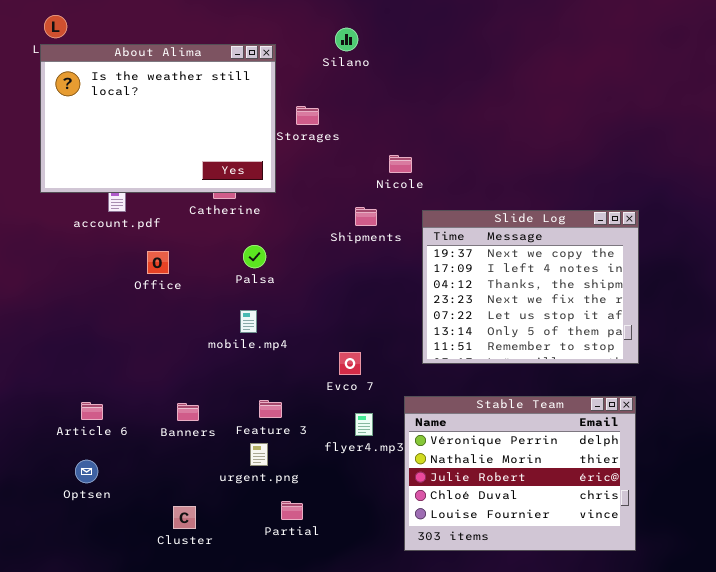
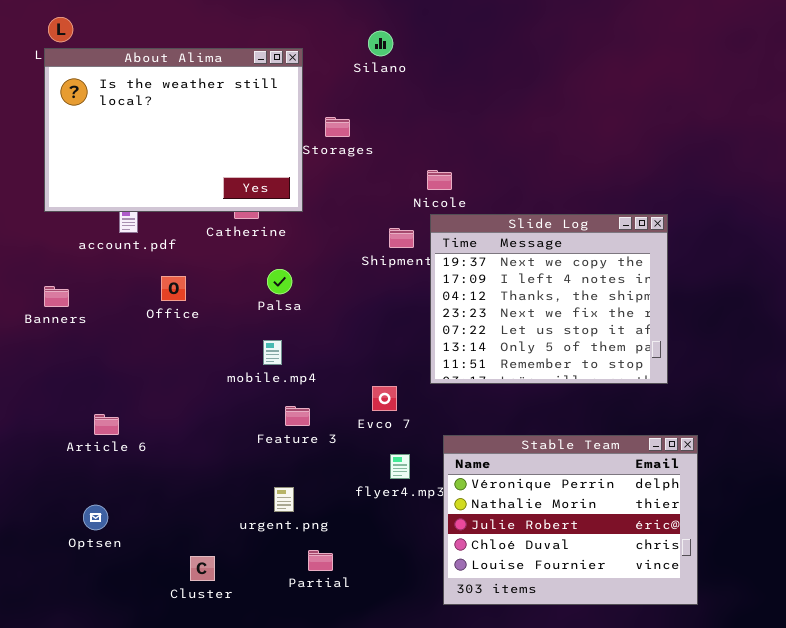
Slide Log: [422,210,639,364] -> [430,214,668,384], moved
Feature 3: [259,400,282,418] -> [285,406,310,426], moved
Article 6: [81,402,103,420] -> [94,414,119,435], moved
Banners: [177,403,199,421] -> [44,286,69,307], moved

